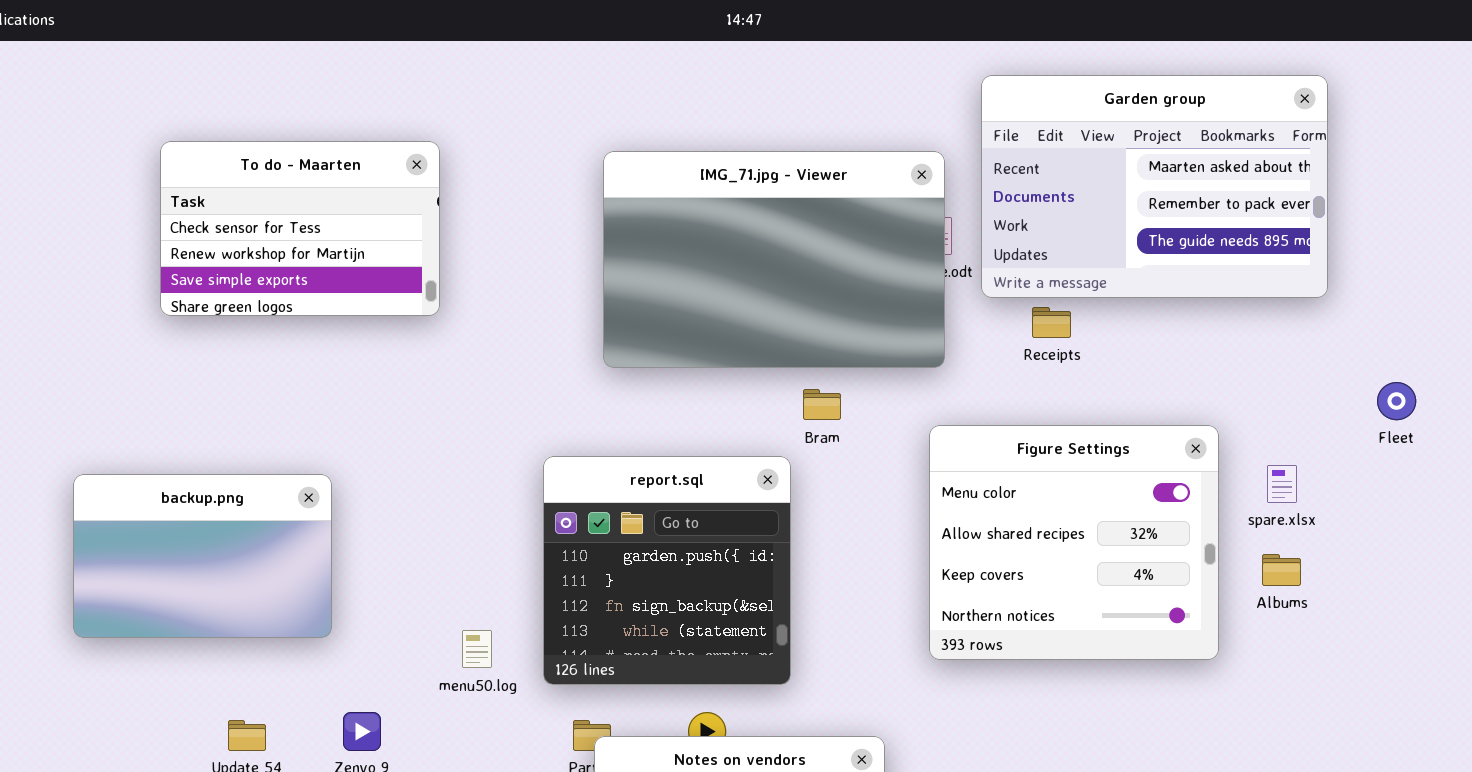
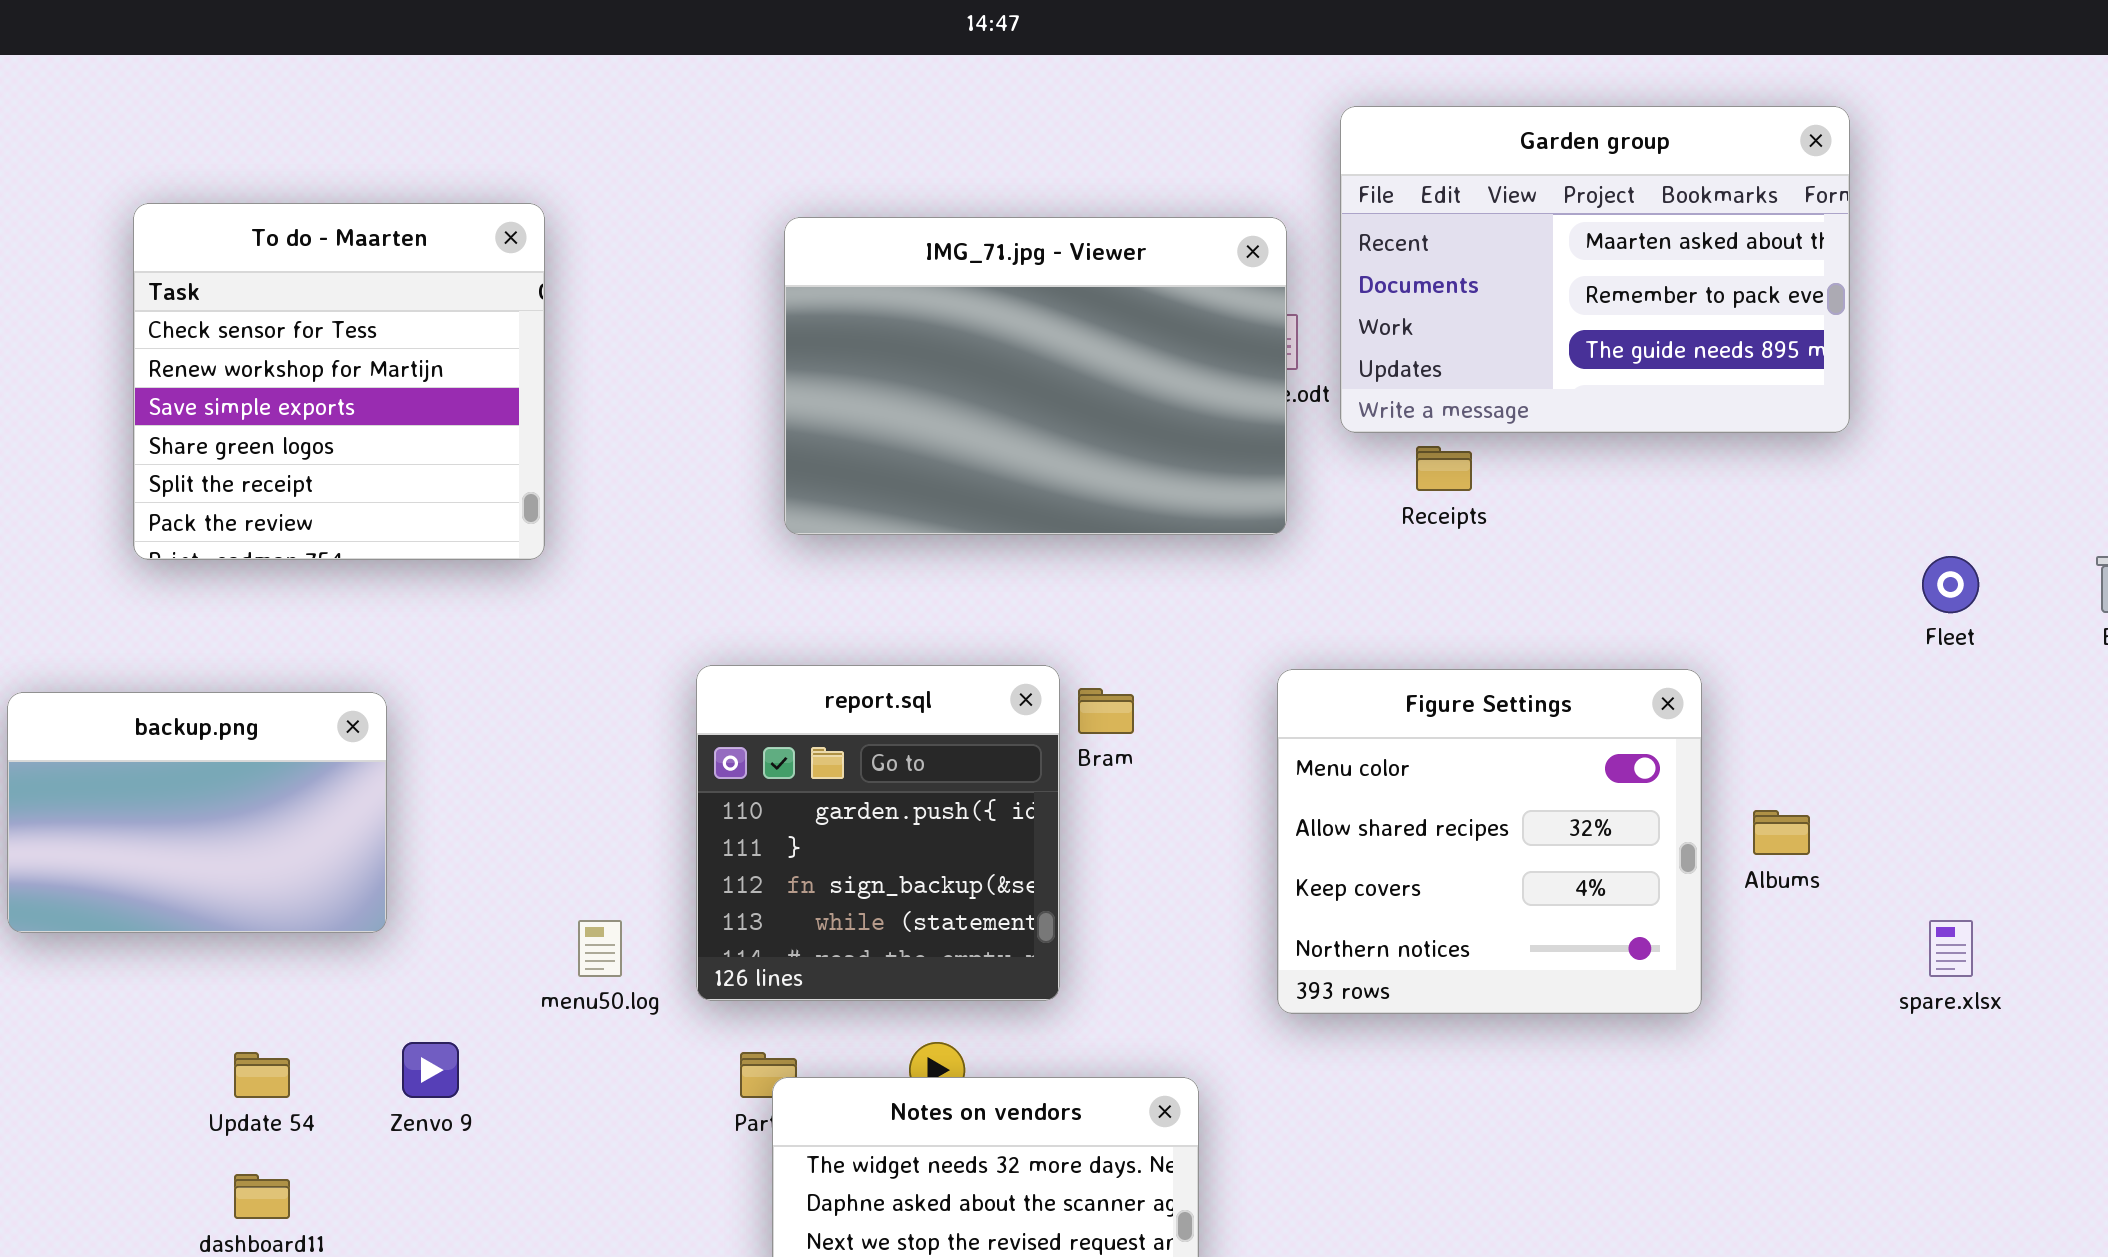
To do - Maarten: [160,141,440,316] -> [133,203,545,560], resized
Bram: [803,389,841,420] -> [1078,688,1134,734], moved
Figure Settings: [929,425,1219,660] -> [1277,669,1702,1014], moved
spare.xlsx: [1267,465,1297,503] -> [1929,920,1973,977], moved

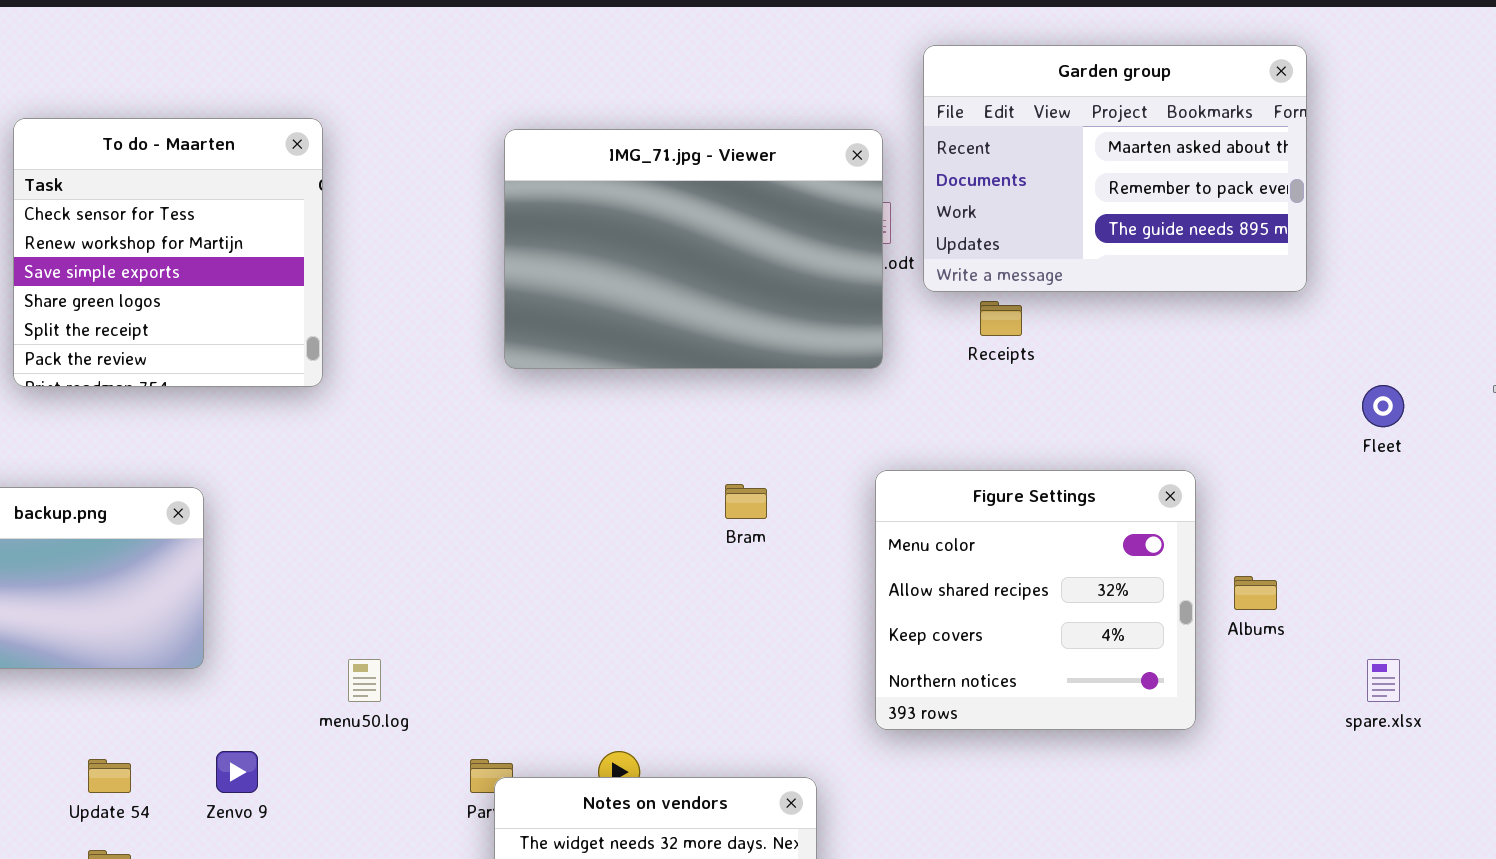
report.sql: [696,665,1060,1001] -> none, closed

